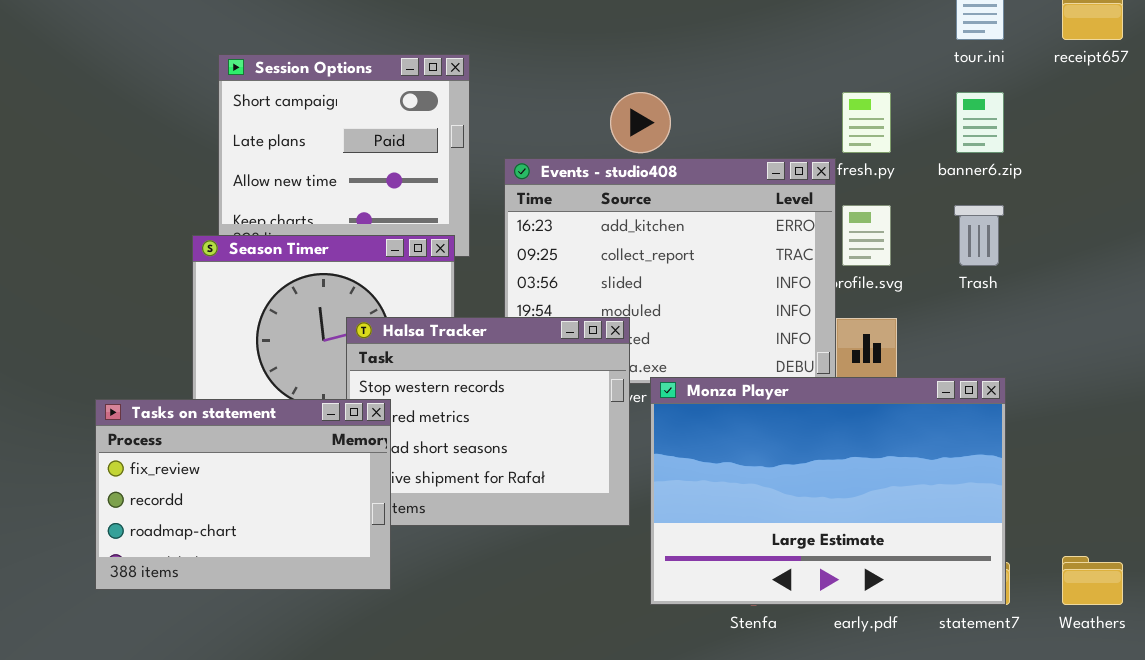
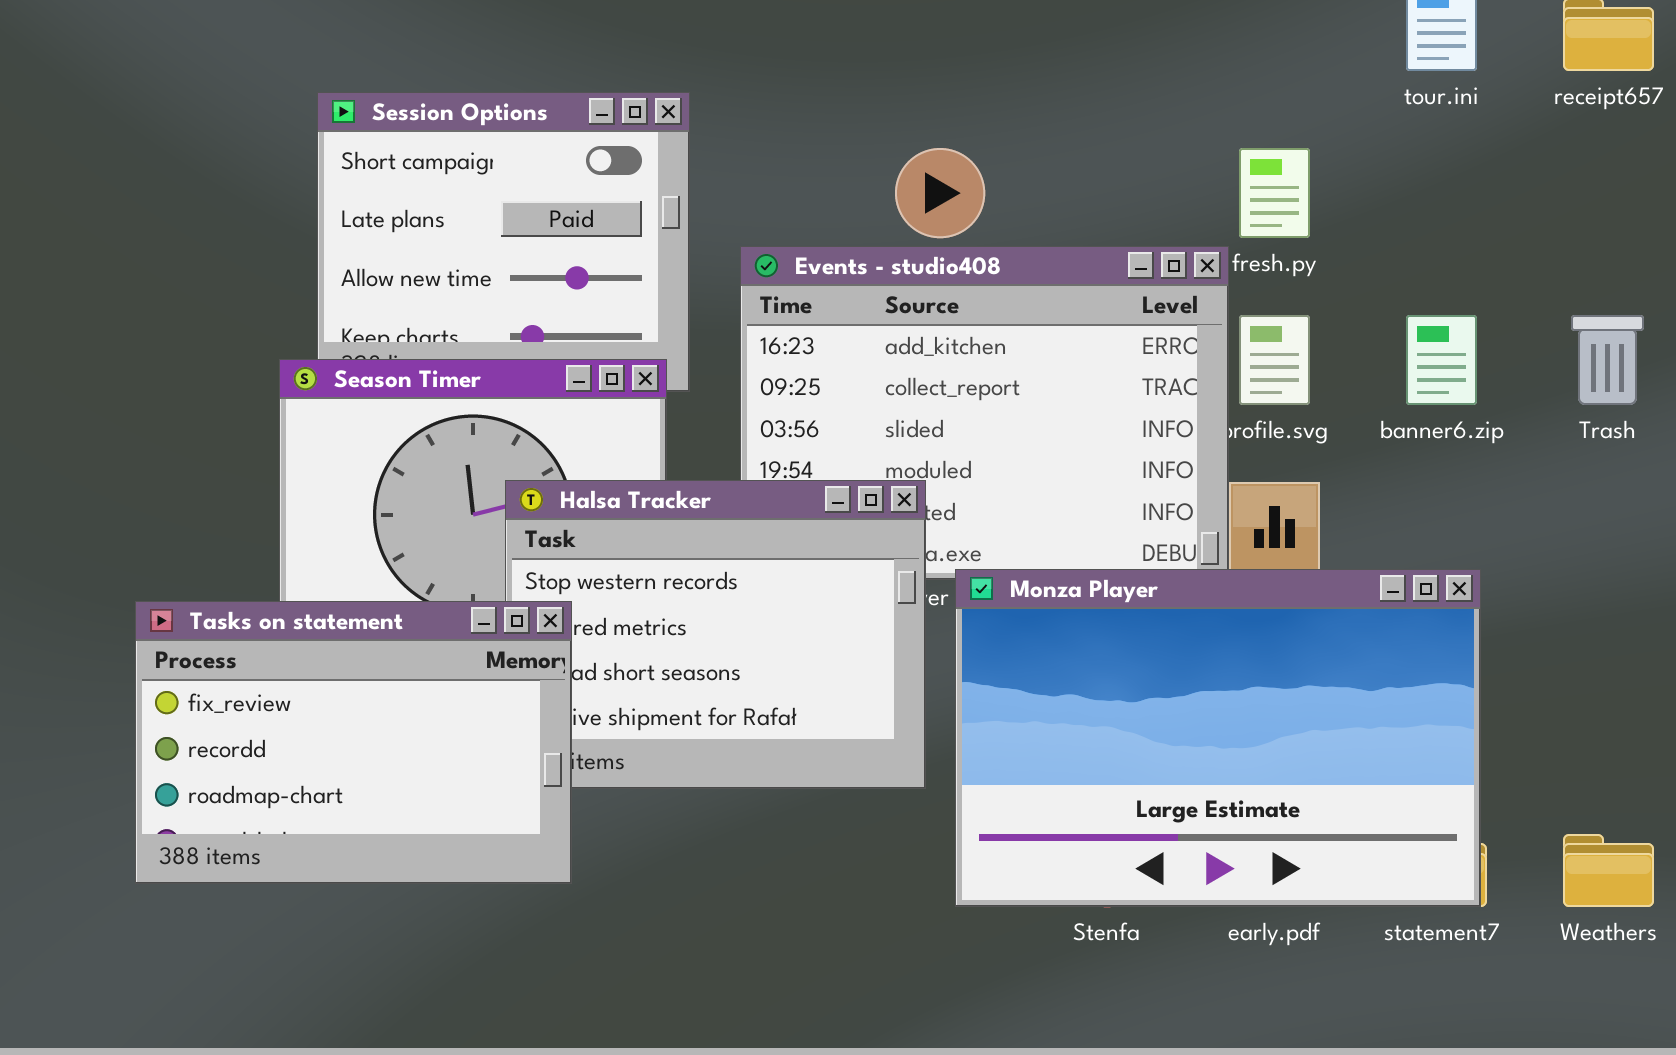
banner6.zip: [956,92,1004,153] -> [1406,315,1477,405], moved
Trash: [954,205,1004,266] -> [1571,315,1644,405], moved

